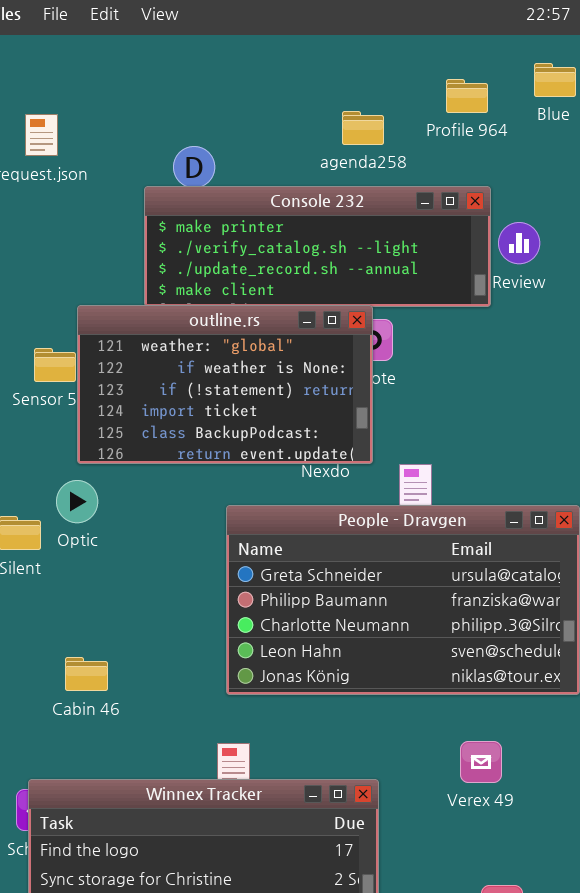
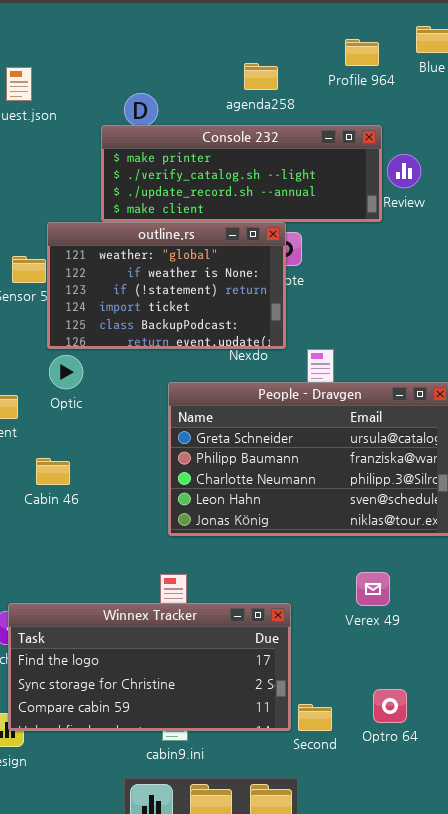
agenda258: [342,111,384,145] -> [244,63,278,90], moved
Optic: [56,480,98,523] -> [49,355,83,389], moved
Cabin 46: [65,657,108,691] -> [36,458,70,485], moved

